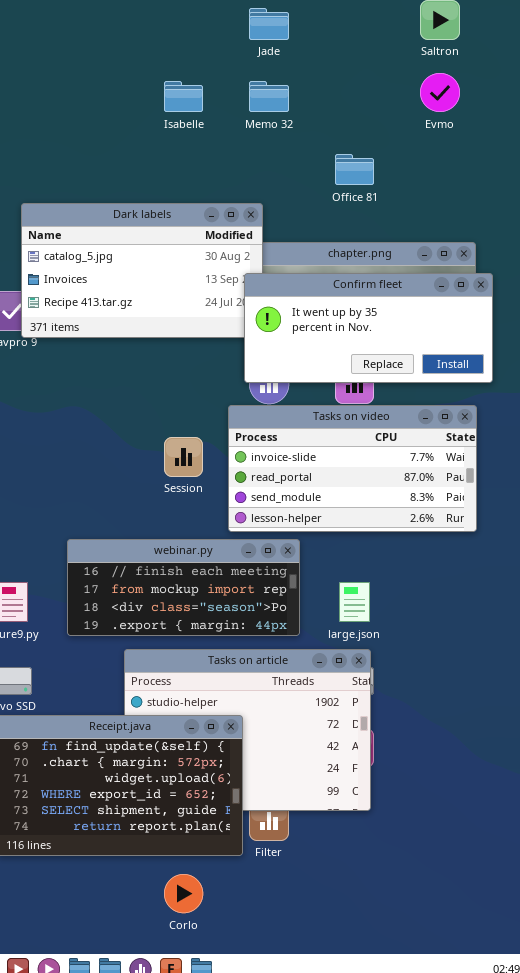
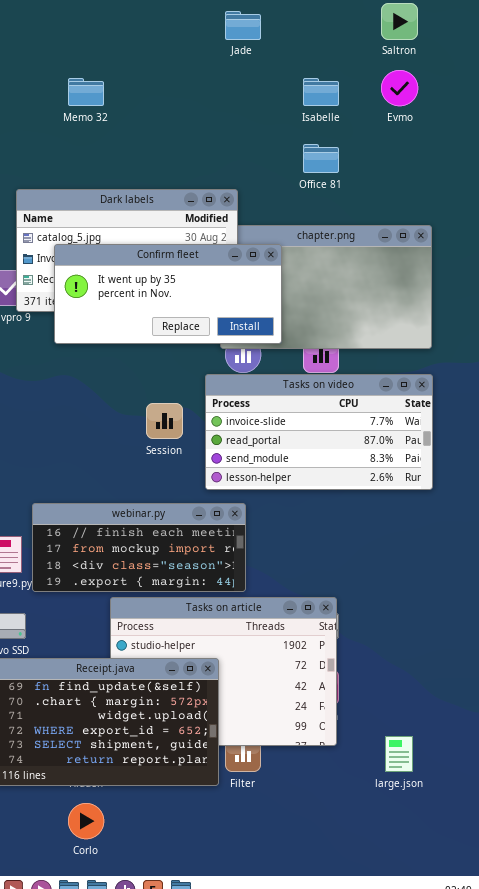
Isabelle: [164,81,203,112] -> [303,78,339,106], moved
Memo 32: [249,81,289,112] -> [68,78,104,106], moved
Confirm fleet: [244,273,493,383] -> [54,244,282,344], moved
webinar.py: [67,539,300,636] -> [32,503,246,592], moved
large.json: [339,582,370,622] -> [385,736,413,772], moved
Corlo: [164,874,203,913] -> [68,803,104,839], moved

